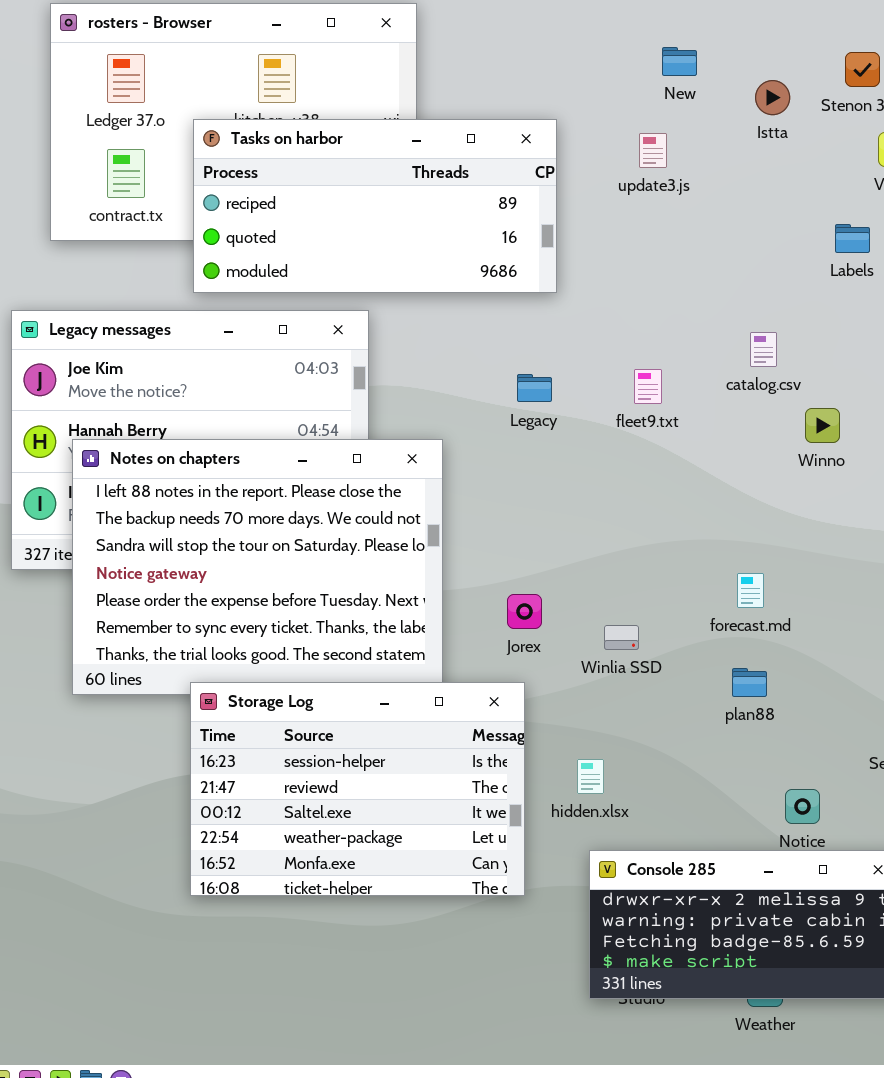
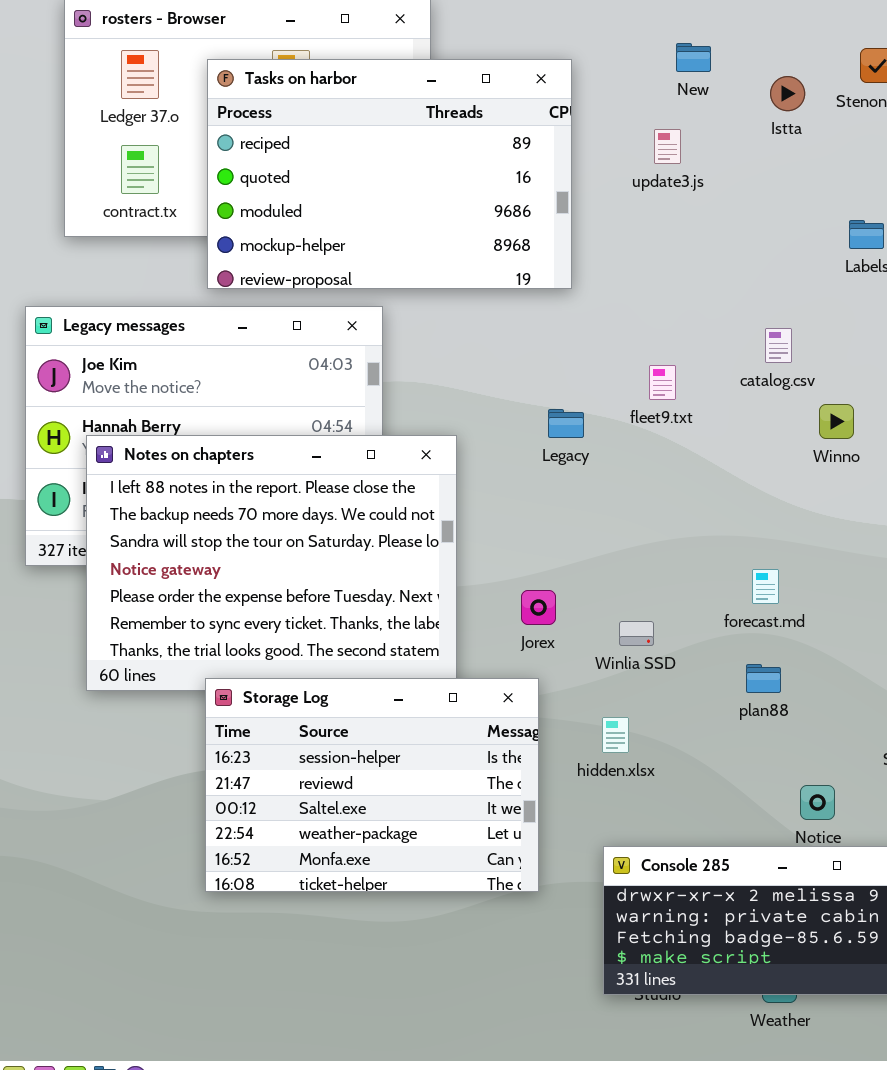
Tasks on harbor: [193,119,557,293] -> [207,59,572,289], resized
Legacy: [517,374,552,402] -> [548,409,584,438], moved
hidden.xlsx: [577,759,604,794] -> [602,717,629,753], moved

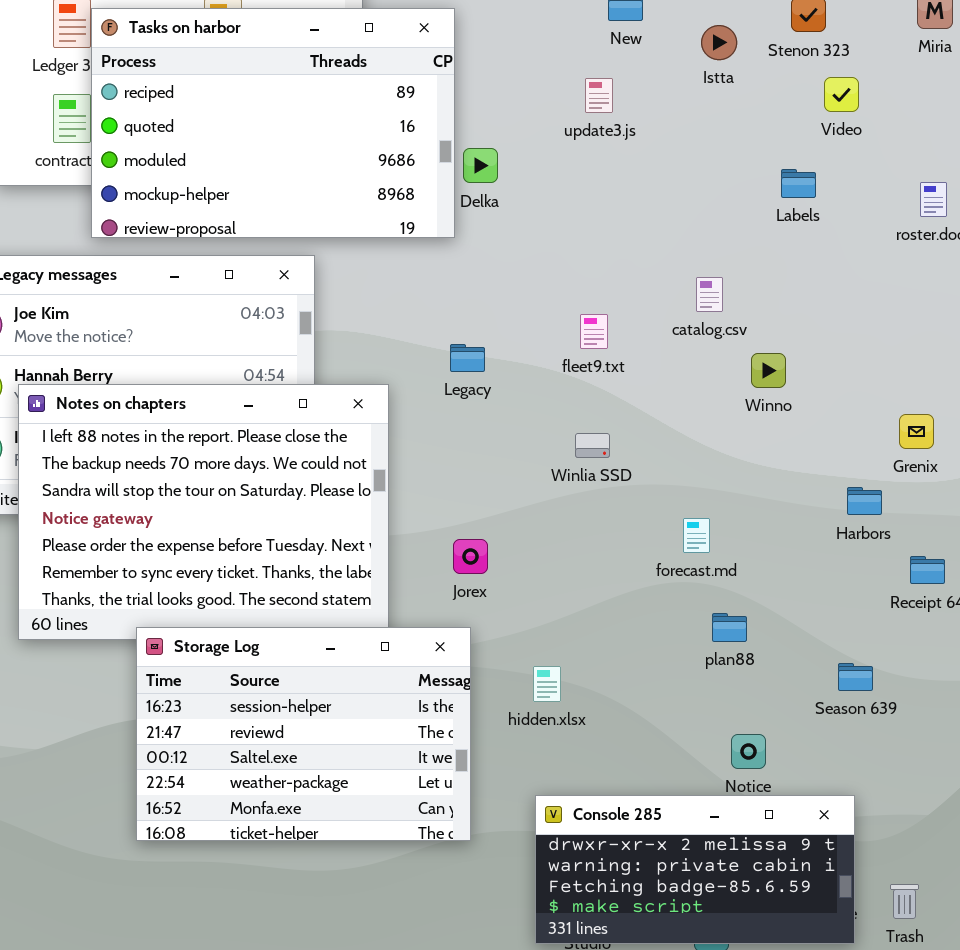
Tasks on harbor: [207,59,572,289] -> [91,8,455,238], moved
Legacy: [548,409,584,438] -> [450,344,485,372], moved
Winlia SSD: [619,621,654,646] -> [575,433,610,458], moved
plan88: [746,664,781,693] -> [712,613,747,642], moved

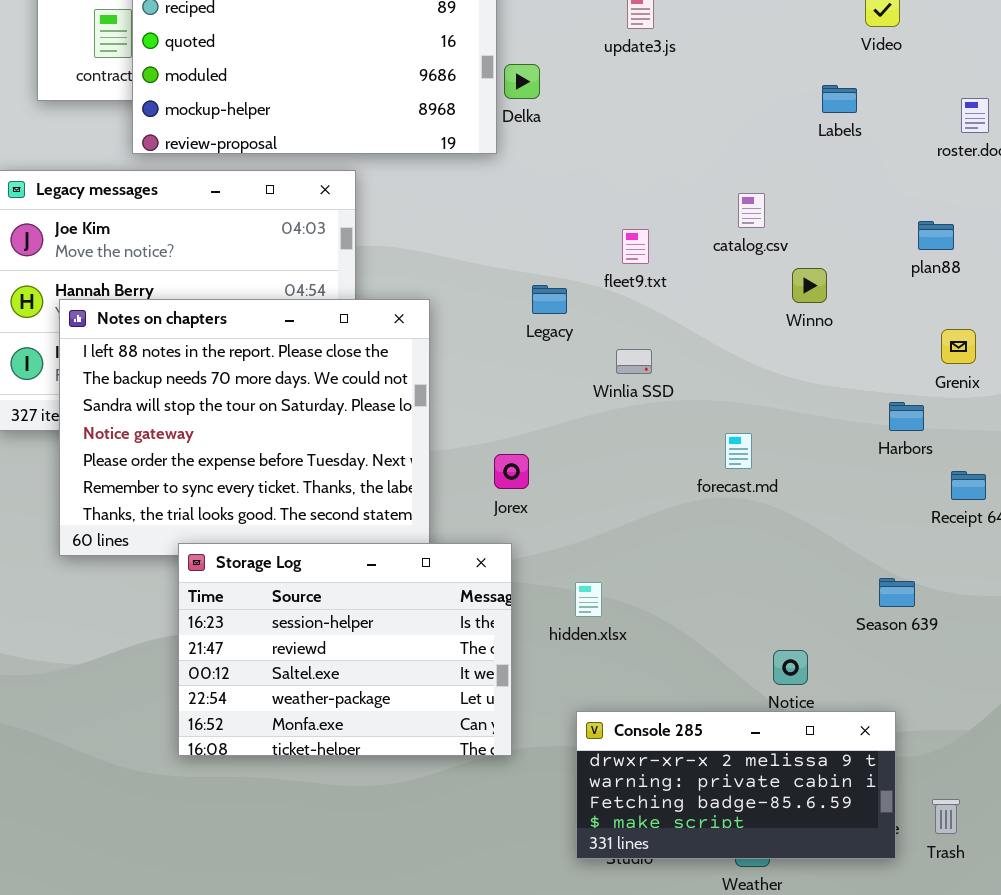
Legacy: [450,344,485,372] -> [532,285,567,314], moved
plan88: [712,613,747,642] -> [918,221,954,250], moved

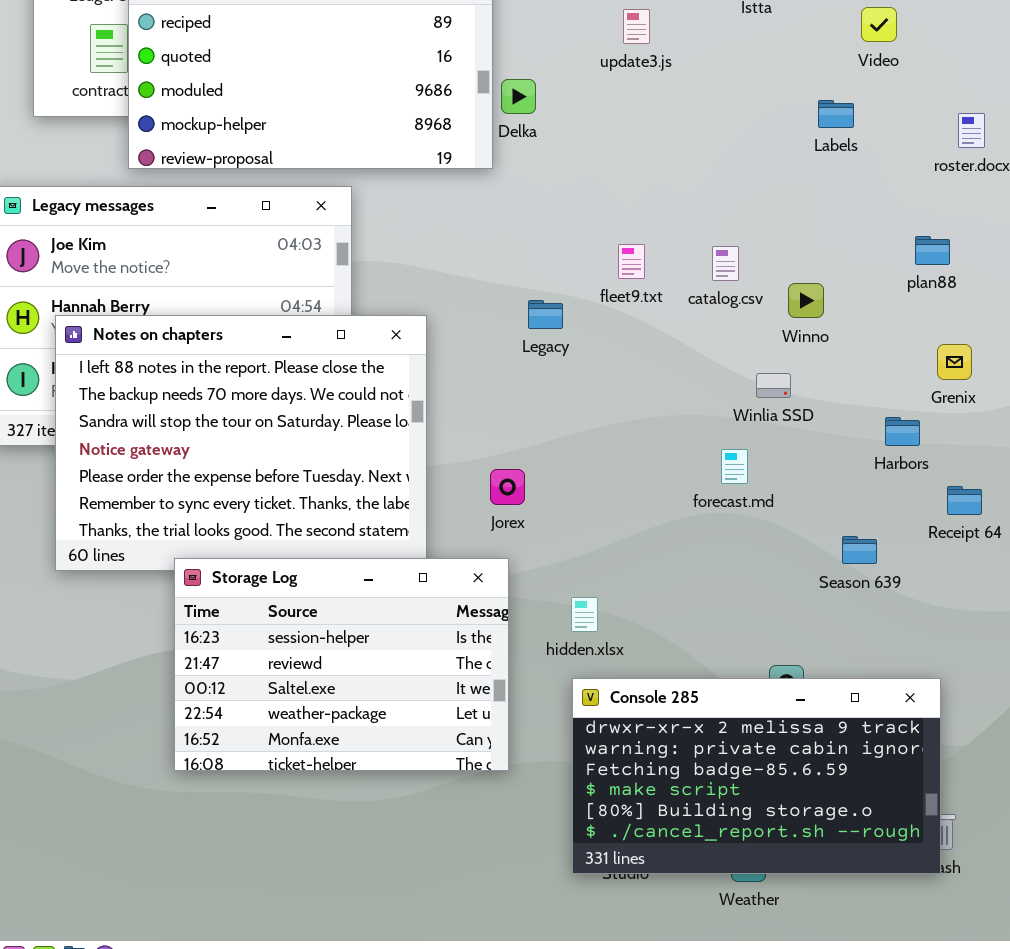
catalog.csv: [738,193,765,228] -> [712,246,739,281], moved
Winlia SSD: [616,349,652,374] -> [756,373,791,398], moved
Season 639: [879,578,915,607] -> [842,536,877,564], moved
Console 285: [576,711,896,859] -> [572,678,941,874], resized

